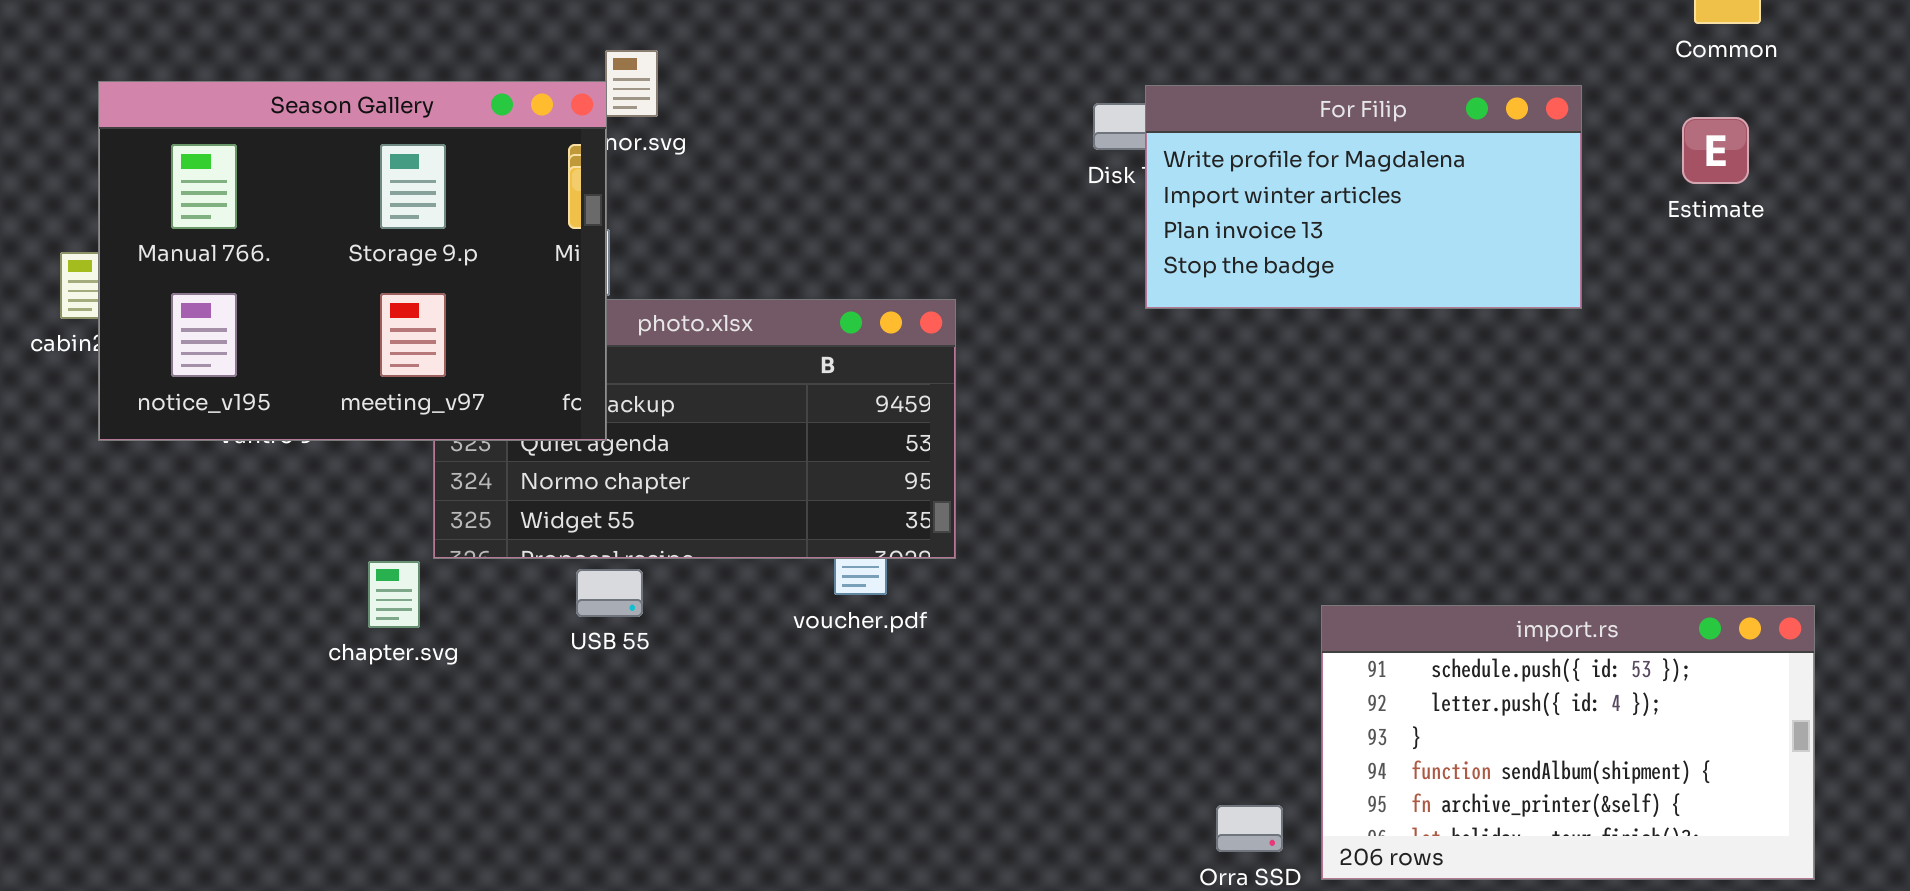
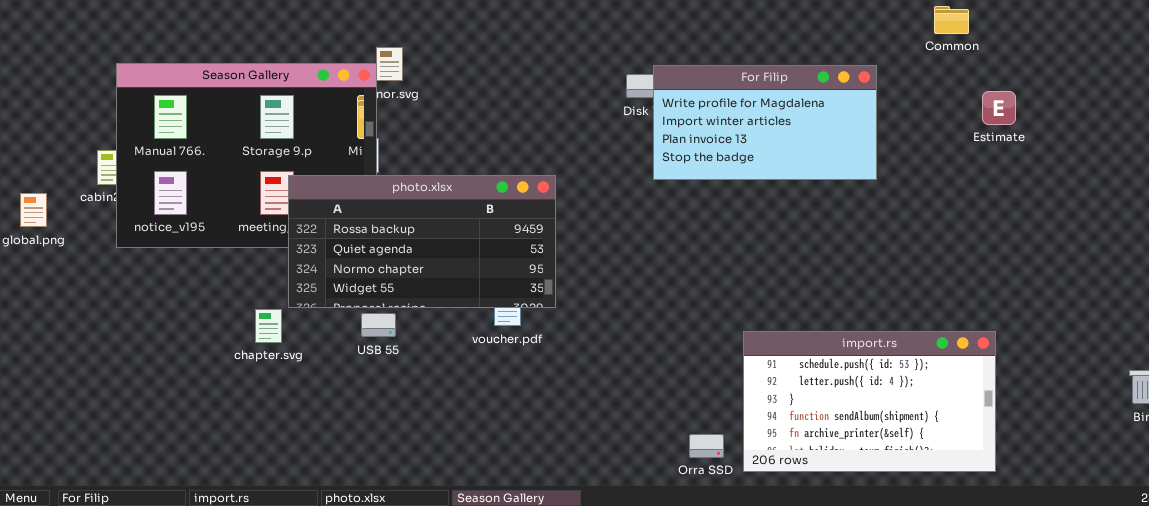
Estimate: [1682,117,1749,184] -> [982,91,1016,125], moved
photo.xlsx: [433,299,956,559] -> [288,175,556,308], raised

